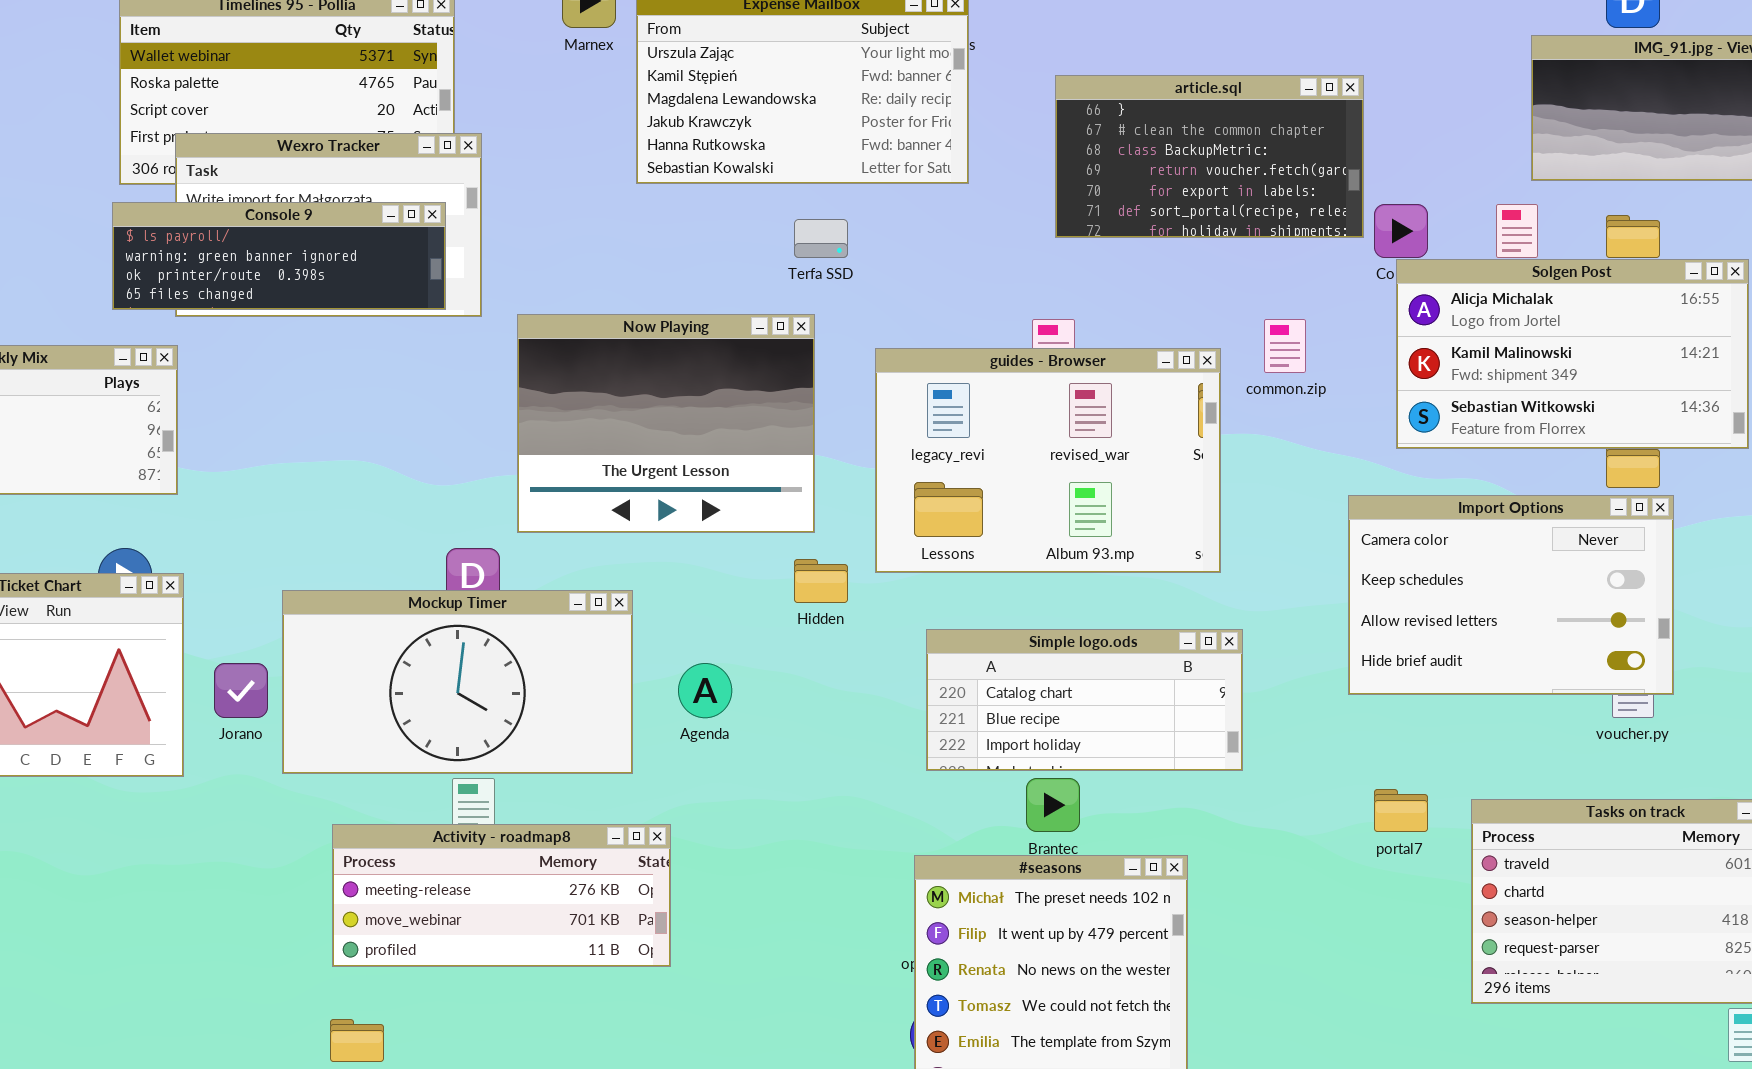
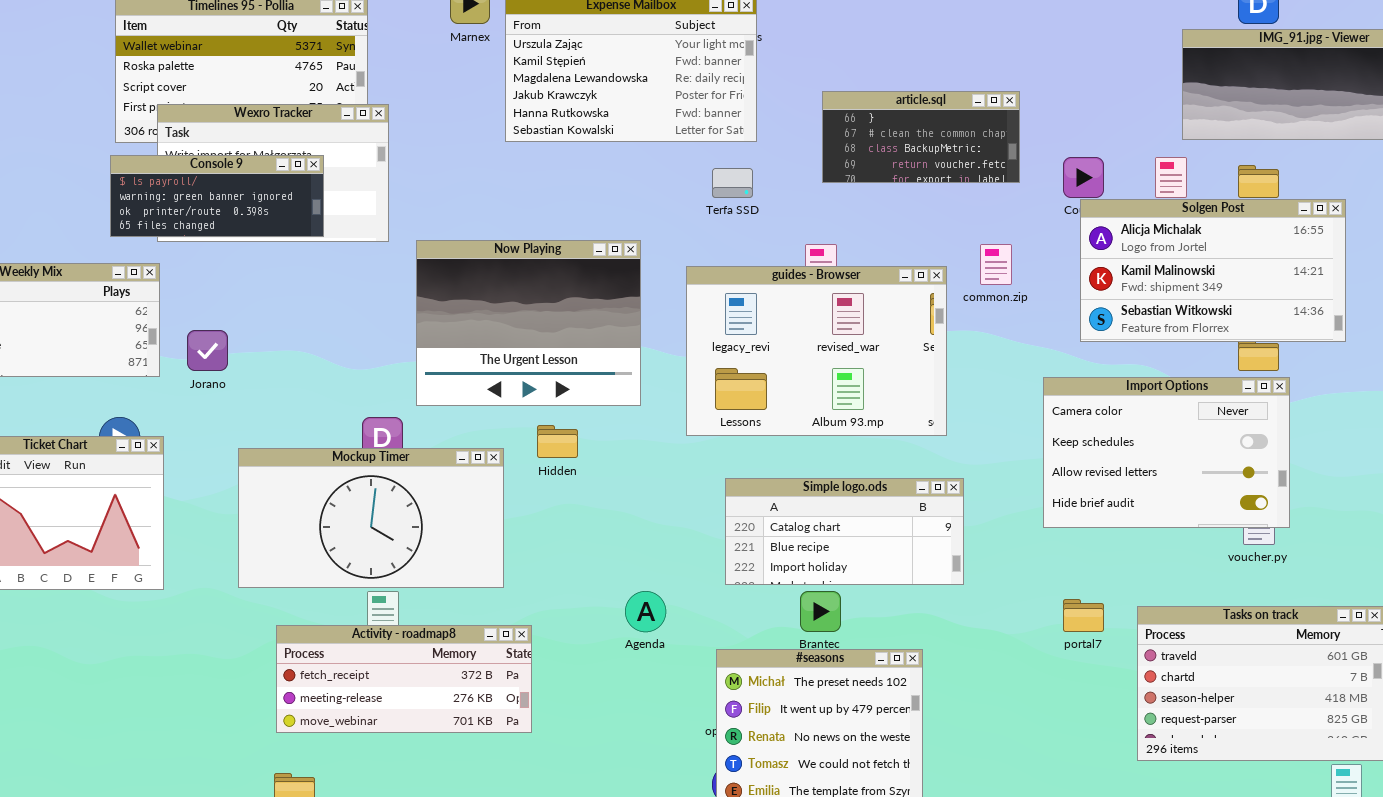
article.sql: [1055,75,1364,238] -> [822,91,1020,183], resized
Console 9: [112,202,446,310] -> [110,155,324,237], resized
Terfa SSD: [794,219,848,258] -> [712,168,753,198], moved
Hidden: [794,559,848,603] -> [537,425,578,458], moved
Jorano: [214,663,268,718] -> [187,330,228,371], moved
Agenda: [678,663,732,718] -> [625,591,666,632], moved
Activity - roadmap8: [332,824,671,967] -> [276,625,532,733], scrolled up 1 row

